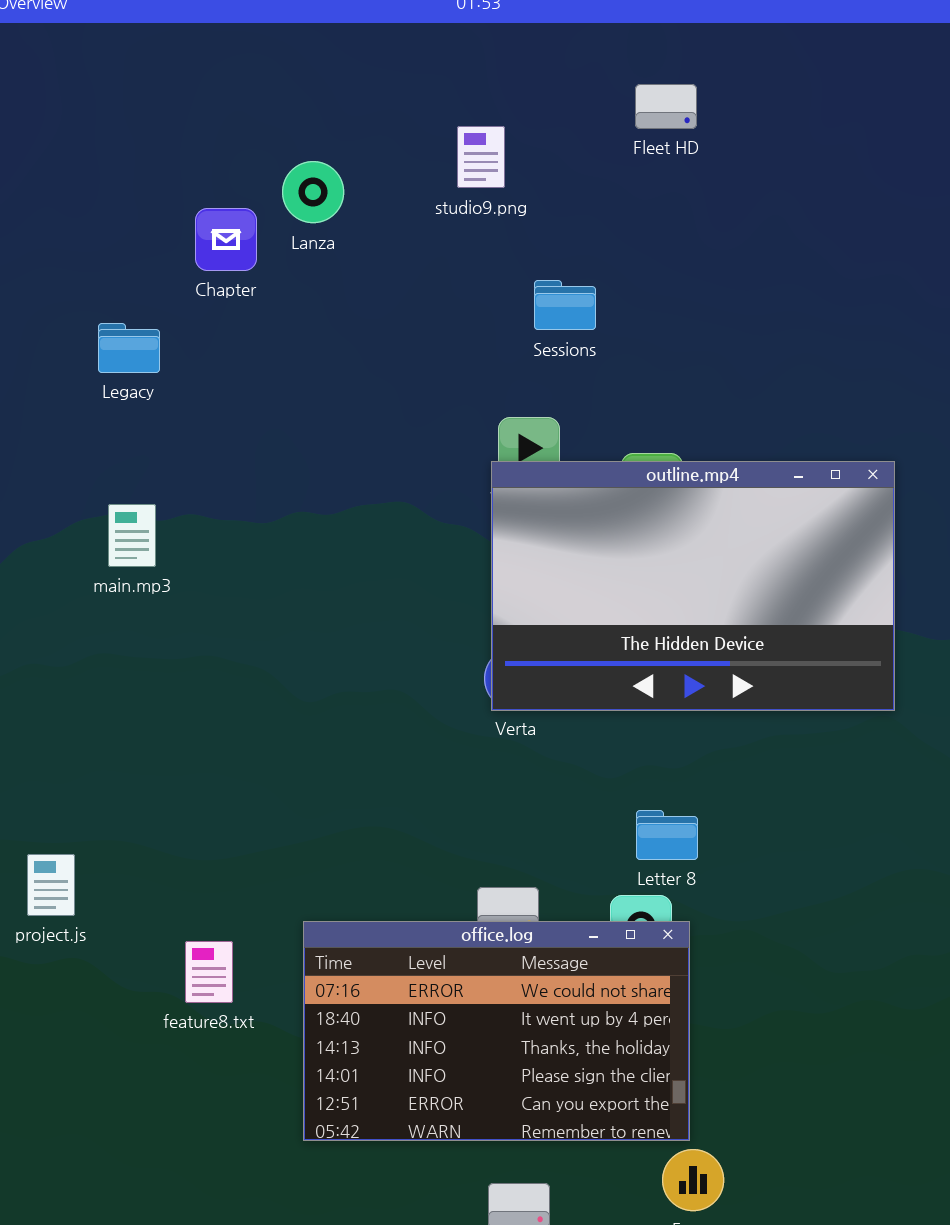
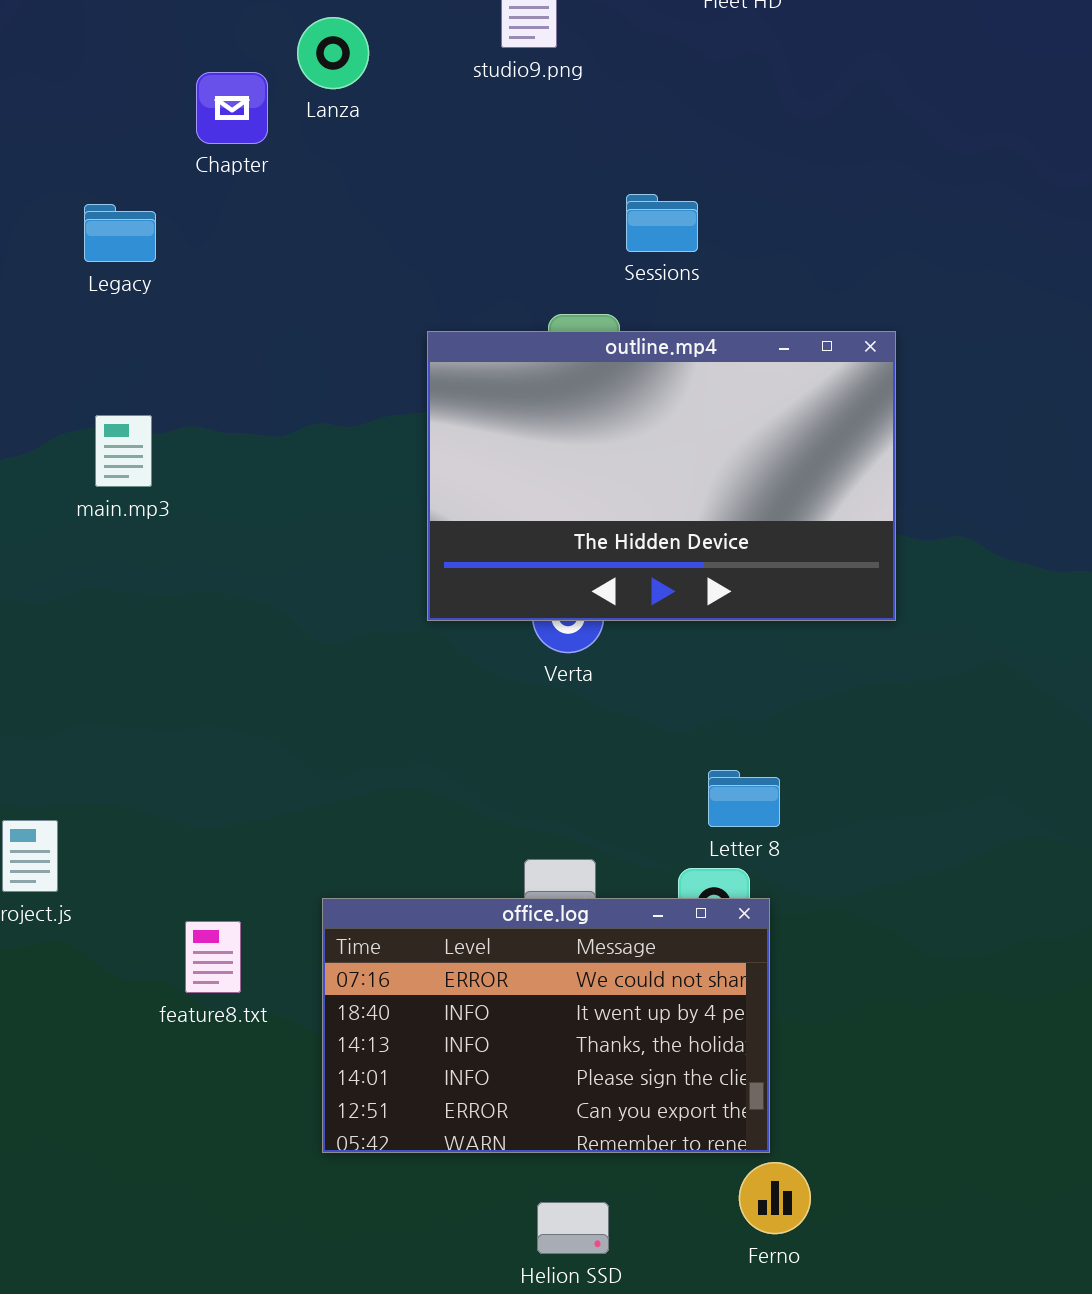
Sessions: [534,280,596,330] -> [626,194,698,252], moved
outline.mp4: [491,461,895,711] -> [427,331,896,621], moved

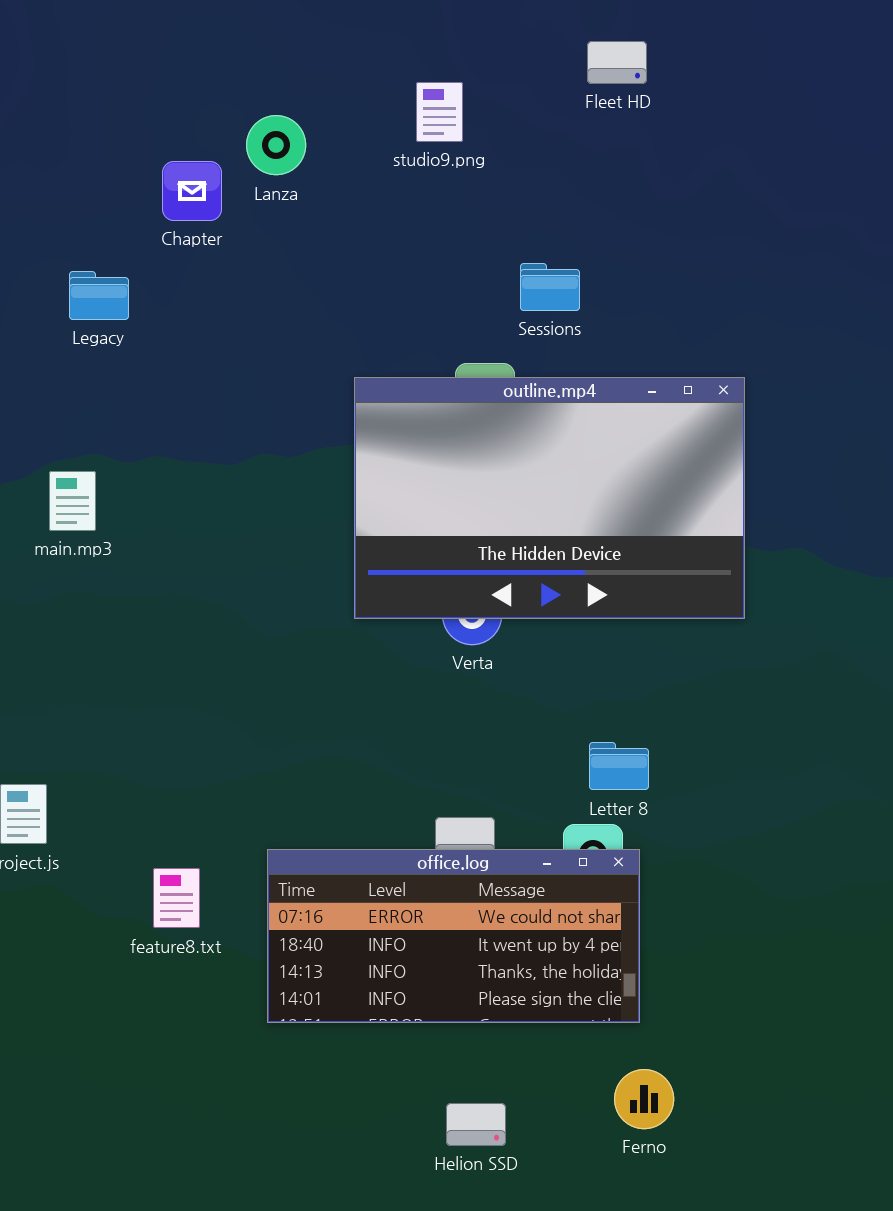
main.mp3: [95,415,152,487] -> [49,471,96,531], moved
office.log: [322,898,770,1153] -> [267,849,640,1023], resized

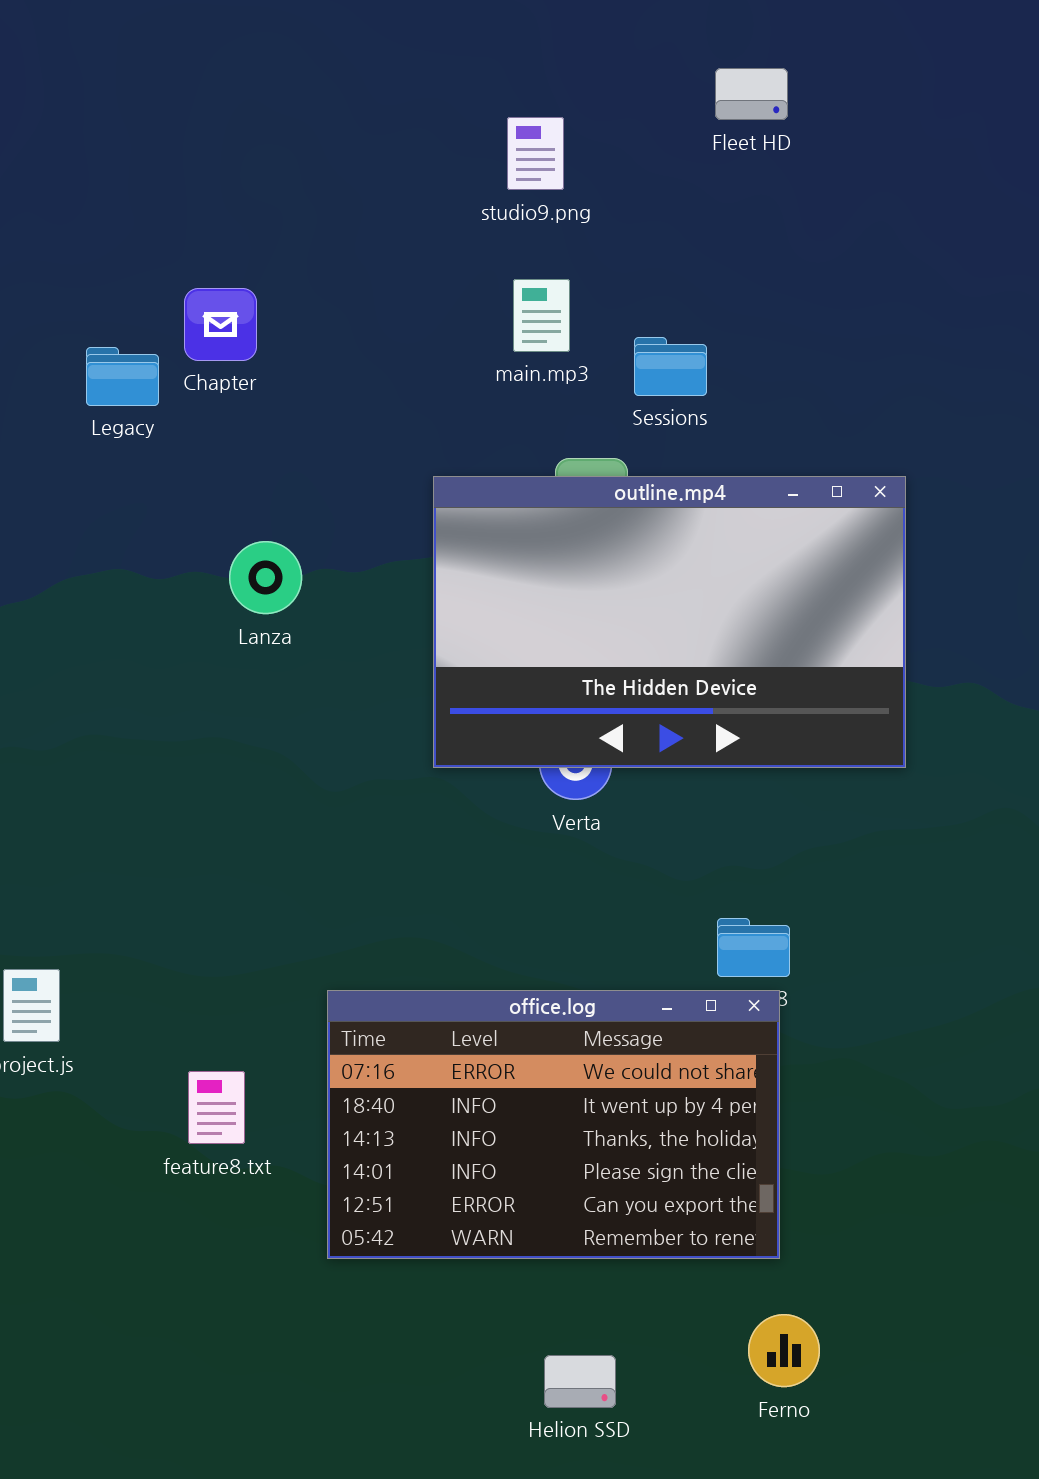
Lanza: [246,115,306,175] -> [229,541,302,614], moved
Chapter: [162,161,222,221] -> [184,288,257,361], moved
main.mp3: [49,471,96,531] -> [513,279,570,352], moved
office.log: [267,849,640,1023] -> [327,990,780,1259], resized

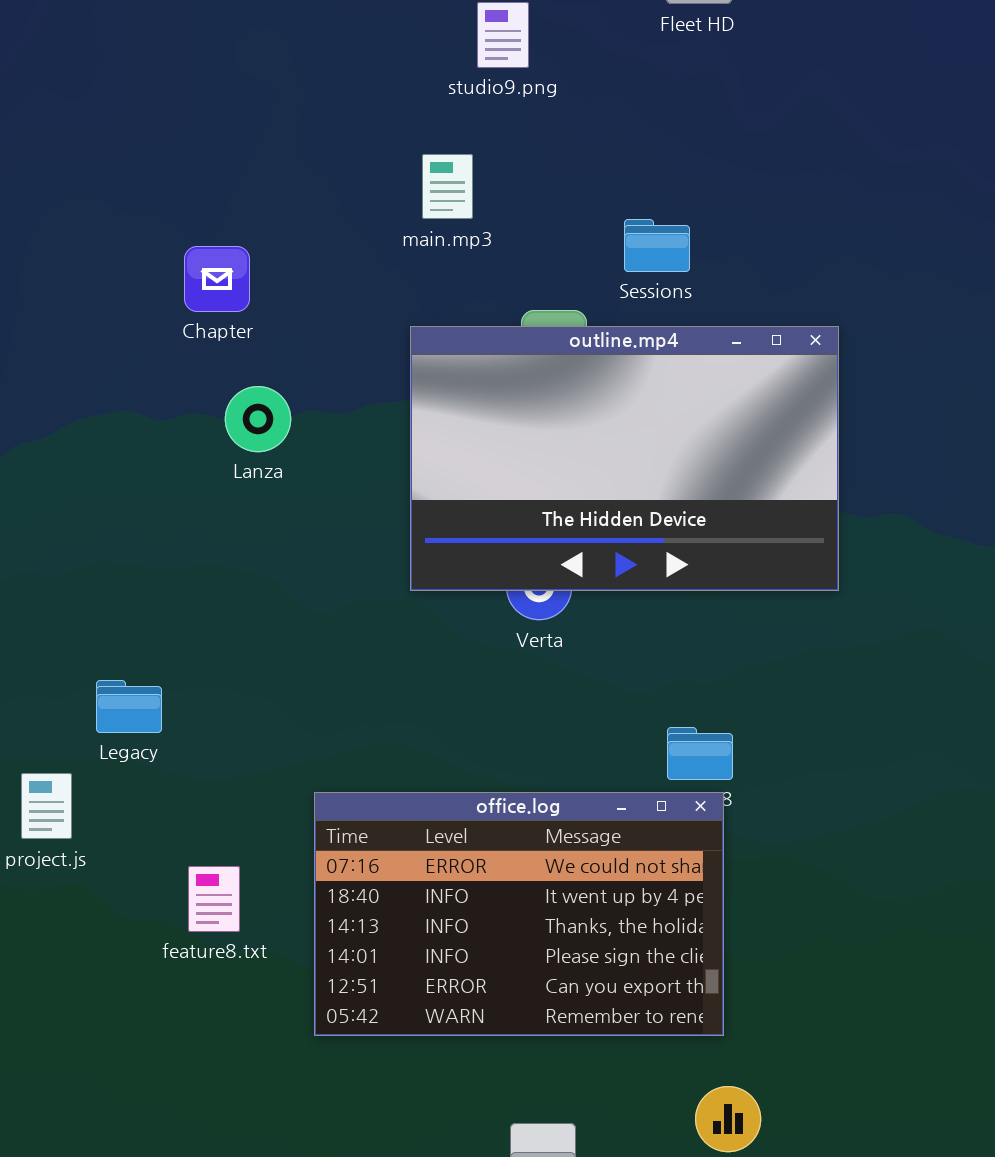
main.mp3: [513,279,570,352] -> [422,154,473,219], moved
Chapter: [184,288,257,361] -> [184,246,250,312], moved
Sessions: [634,337,707,396] -> [624,219,690,272], moved
Legacy: [86,347,159,406] -> [96,680,162,733], moved

